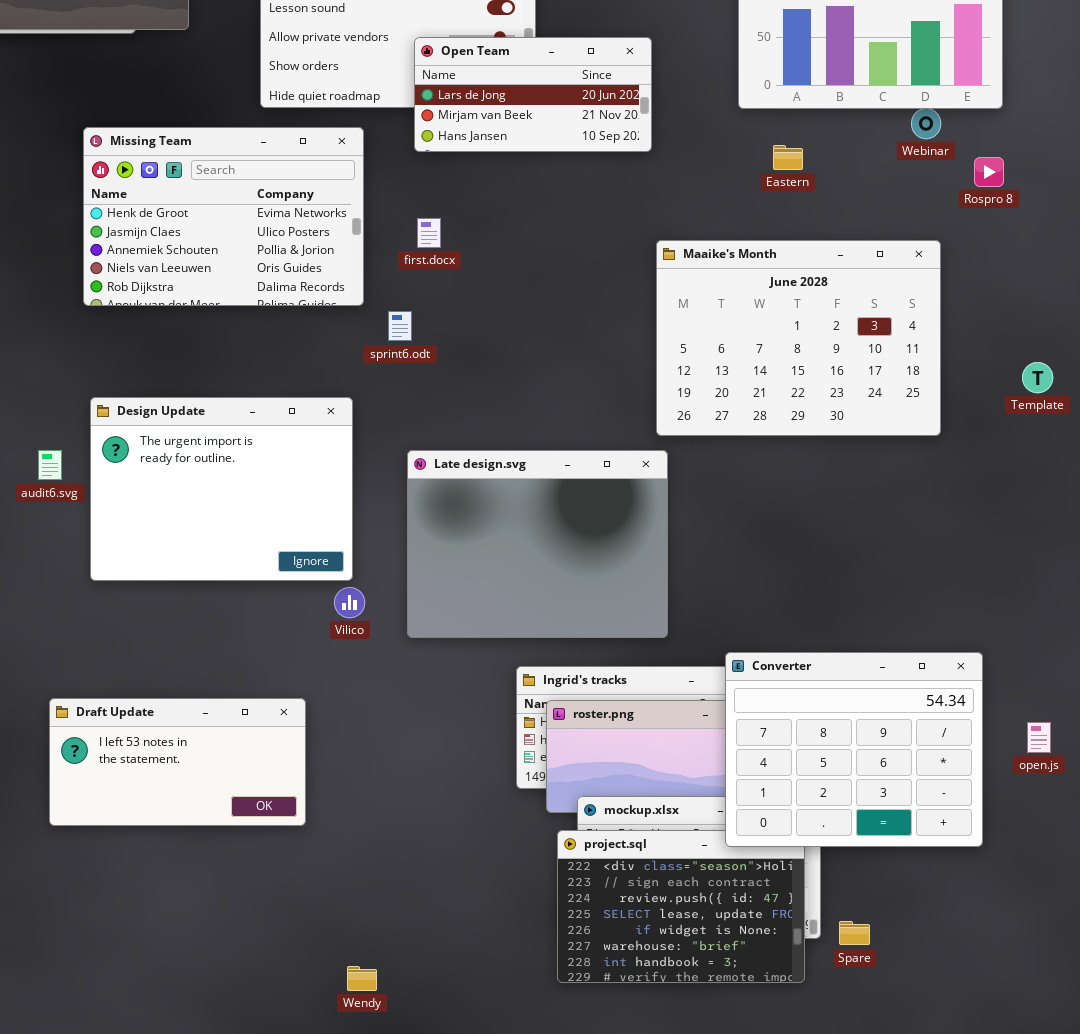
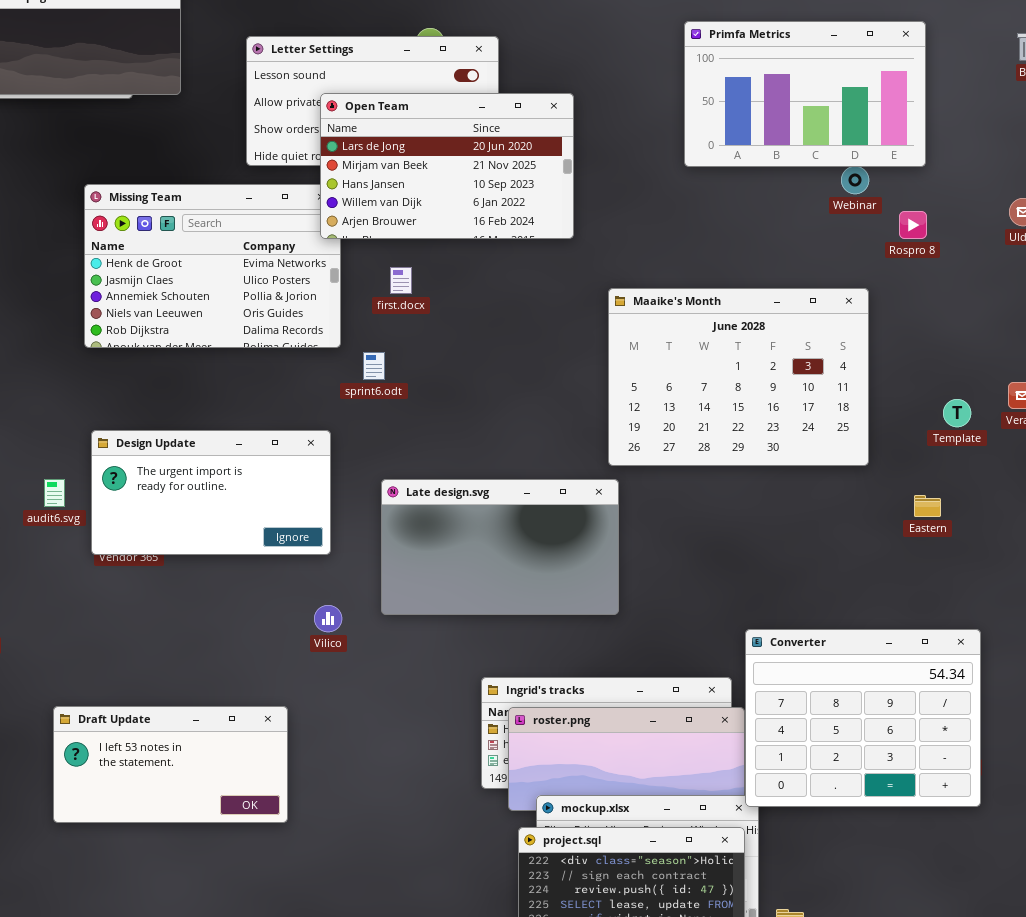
Open Team: [414,37,652,152] -> [320,93,574,239], moved, resized
Eastern: [773,145,803,170] -> [914,495,941,517], moved
Design Update: [90,397,353,581] -> [91,430,331,555], resized
Late design.svg: [407,450,668,638] -> [381,479,619,615], resized
Converter: [725,652,983,847] -> [745,629,981,807], moved

